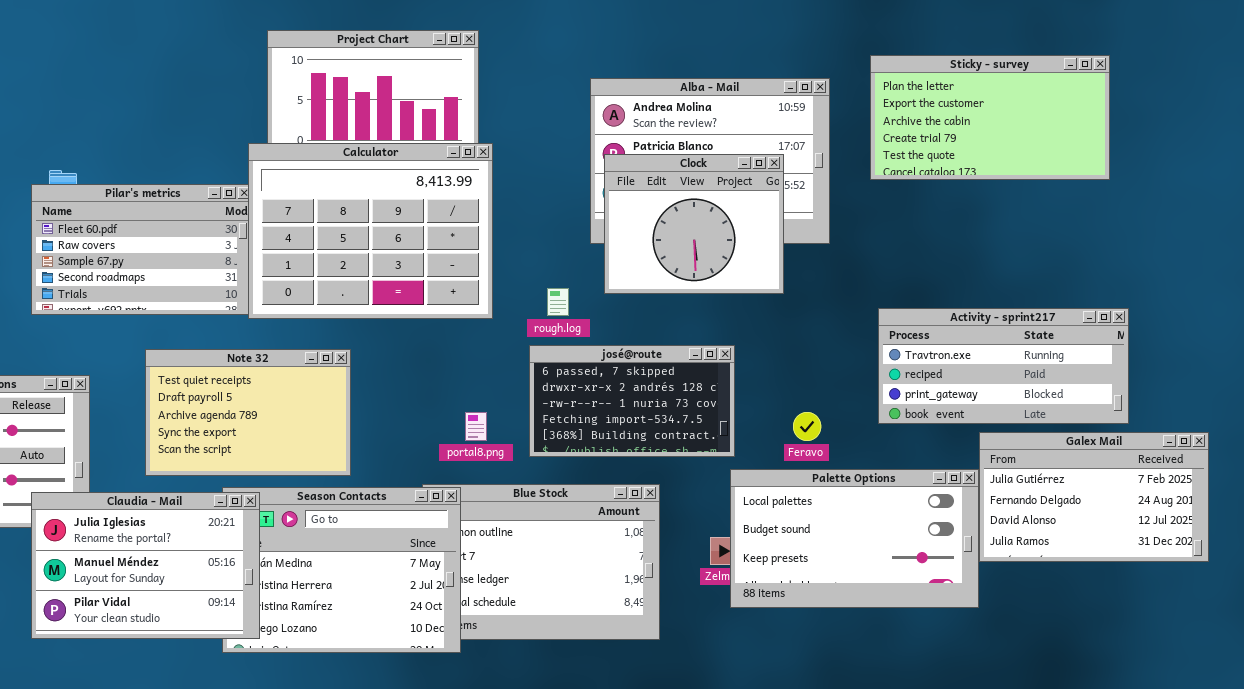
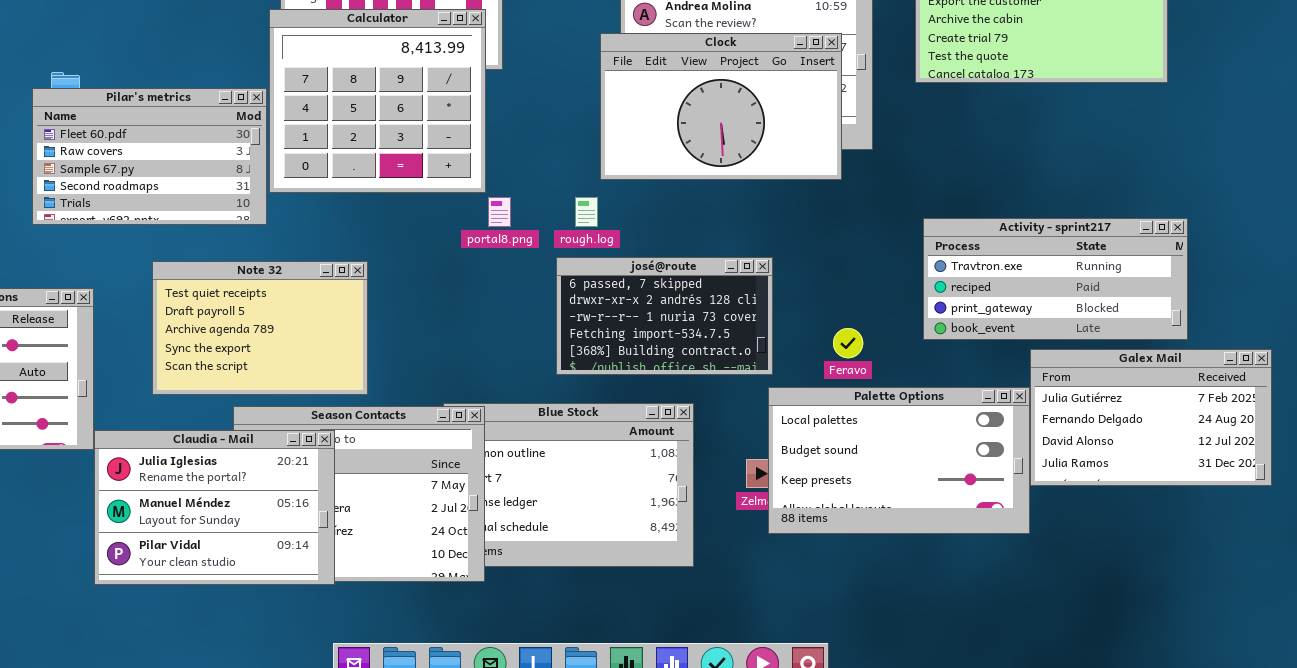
Calculator: [248,143,493,319] -> [269,9,486,193], moved, resized
Clock: [604,154,784,294] -> [600,33,842,180], moved, resized
portal8.png: [465,412,487,441] -> [488,197,511,227], moved
Claudia - Mail: [31,492,260,639] -> [94,430,335,585], moved

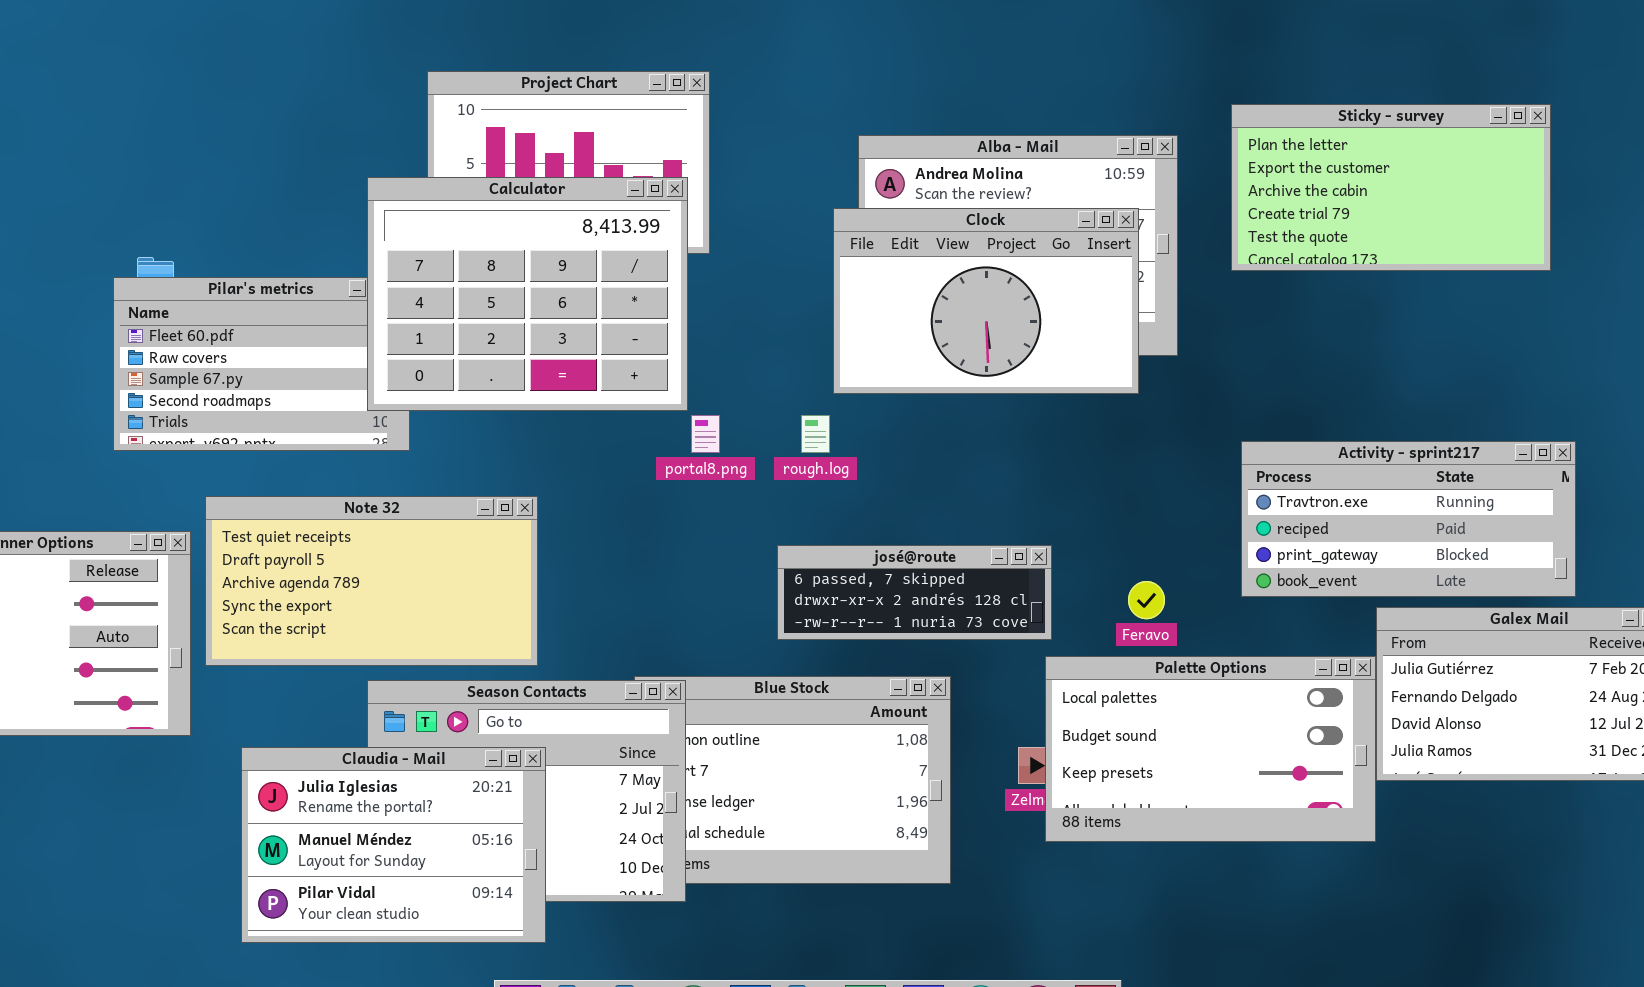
Calculator: [269,9,486,193] -> [367,177,688,411], resized
josé@route: [556,257,773,375] -> [777,545,1052,640], resized
Note 32: [152,261,368,395] -> [205,496,538,666], resized
Claudia - Mail: [94,430,335,585] -> [241,747,546,943], moved

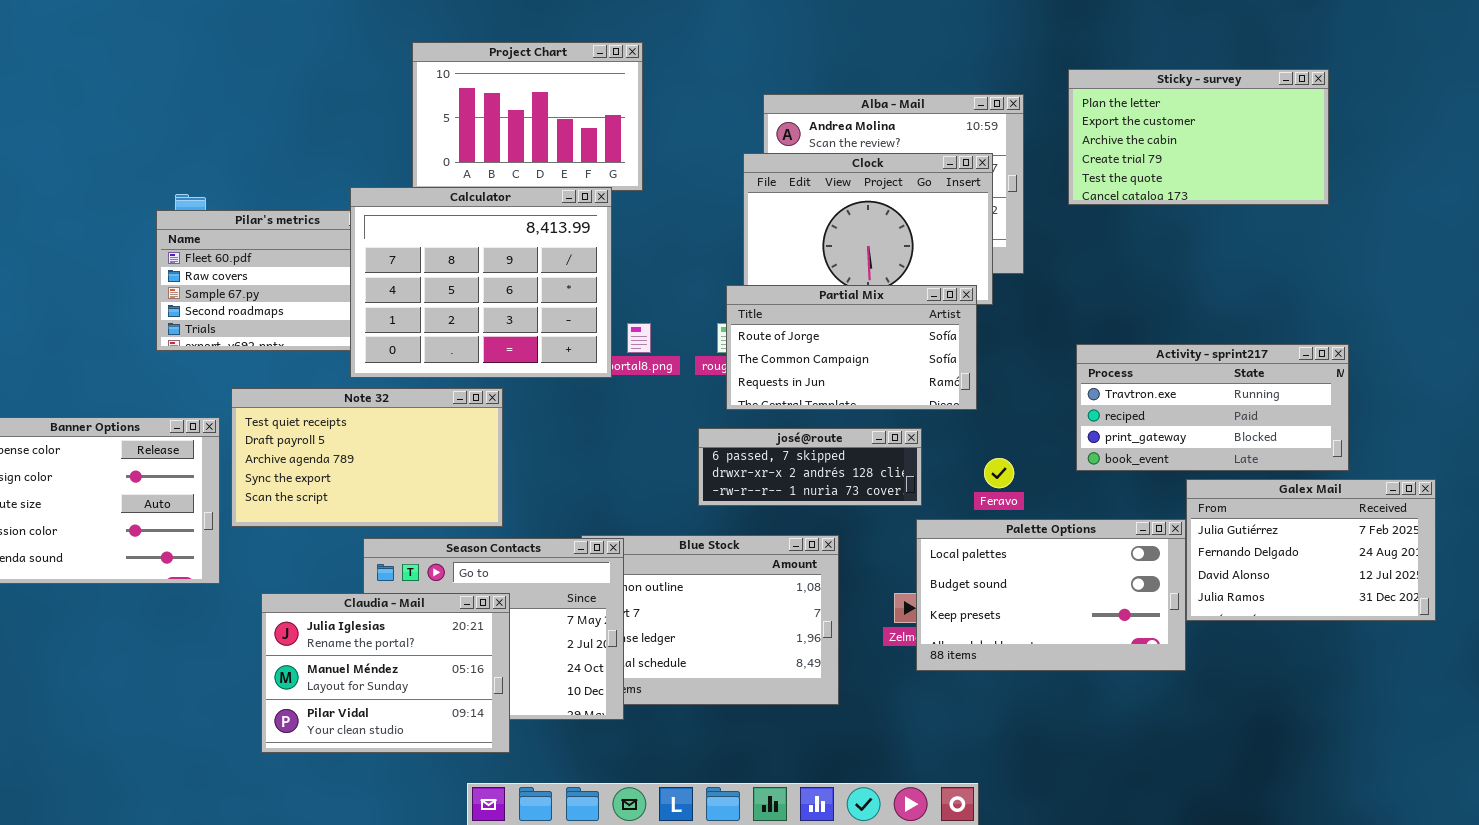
Calculator: [367,177,688,411] -> [350,187,612,378], moved
Partial Mix: none -> [726,285,977,410], opened

